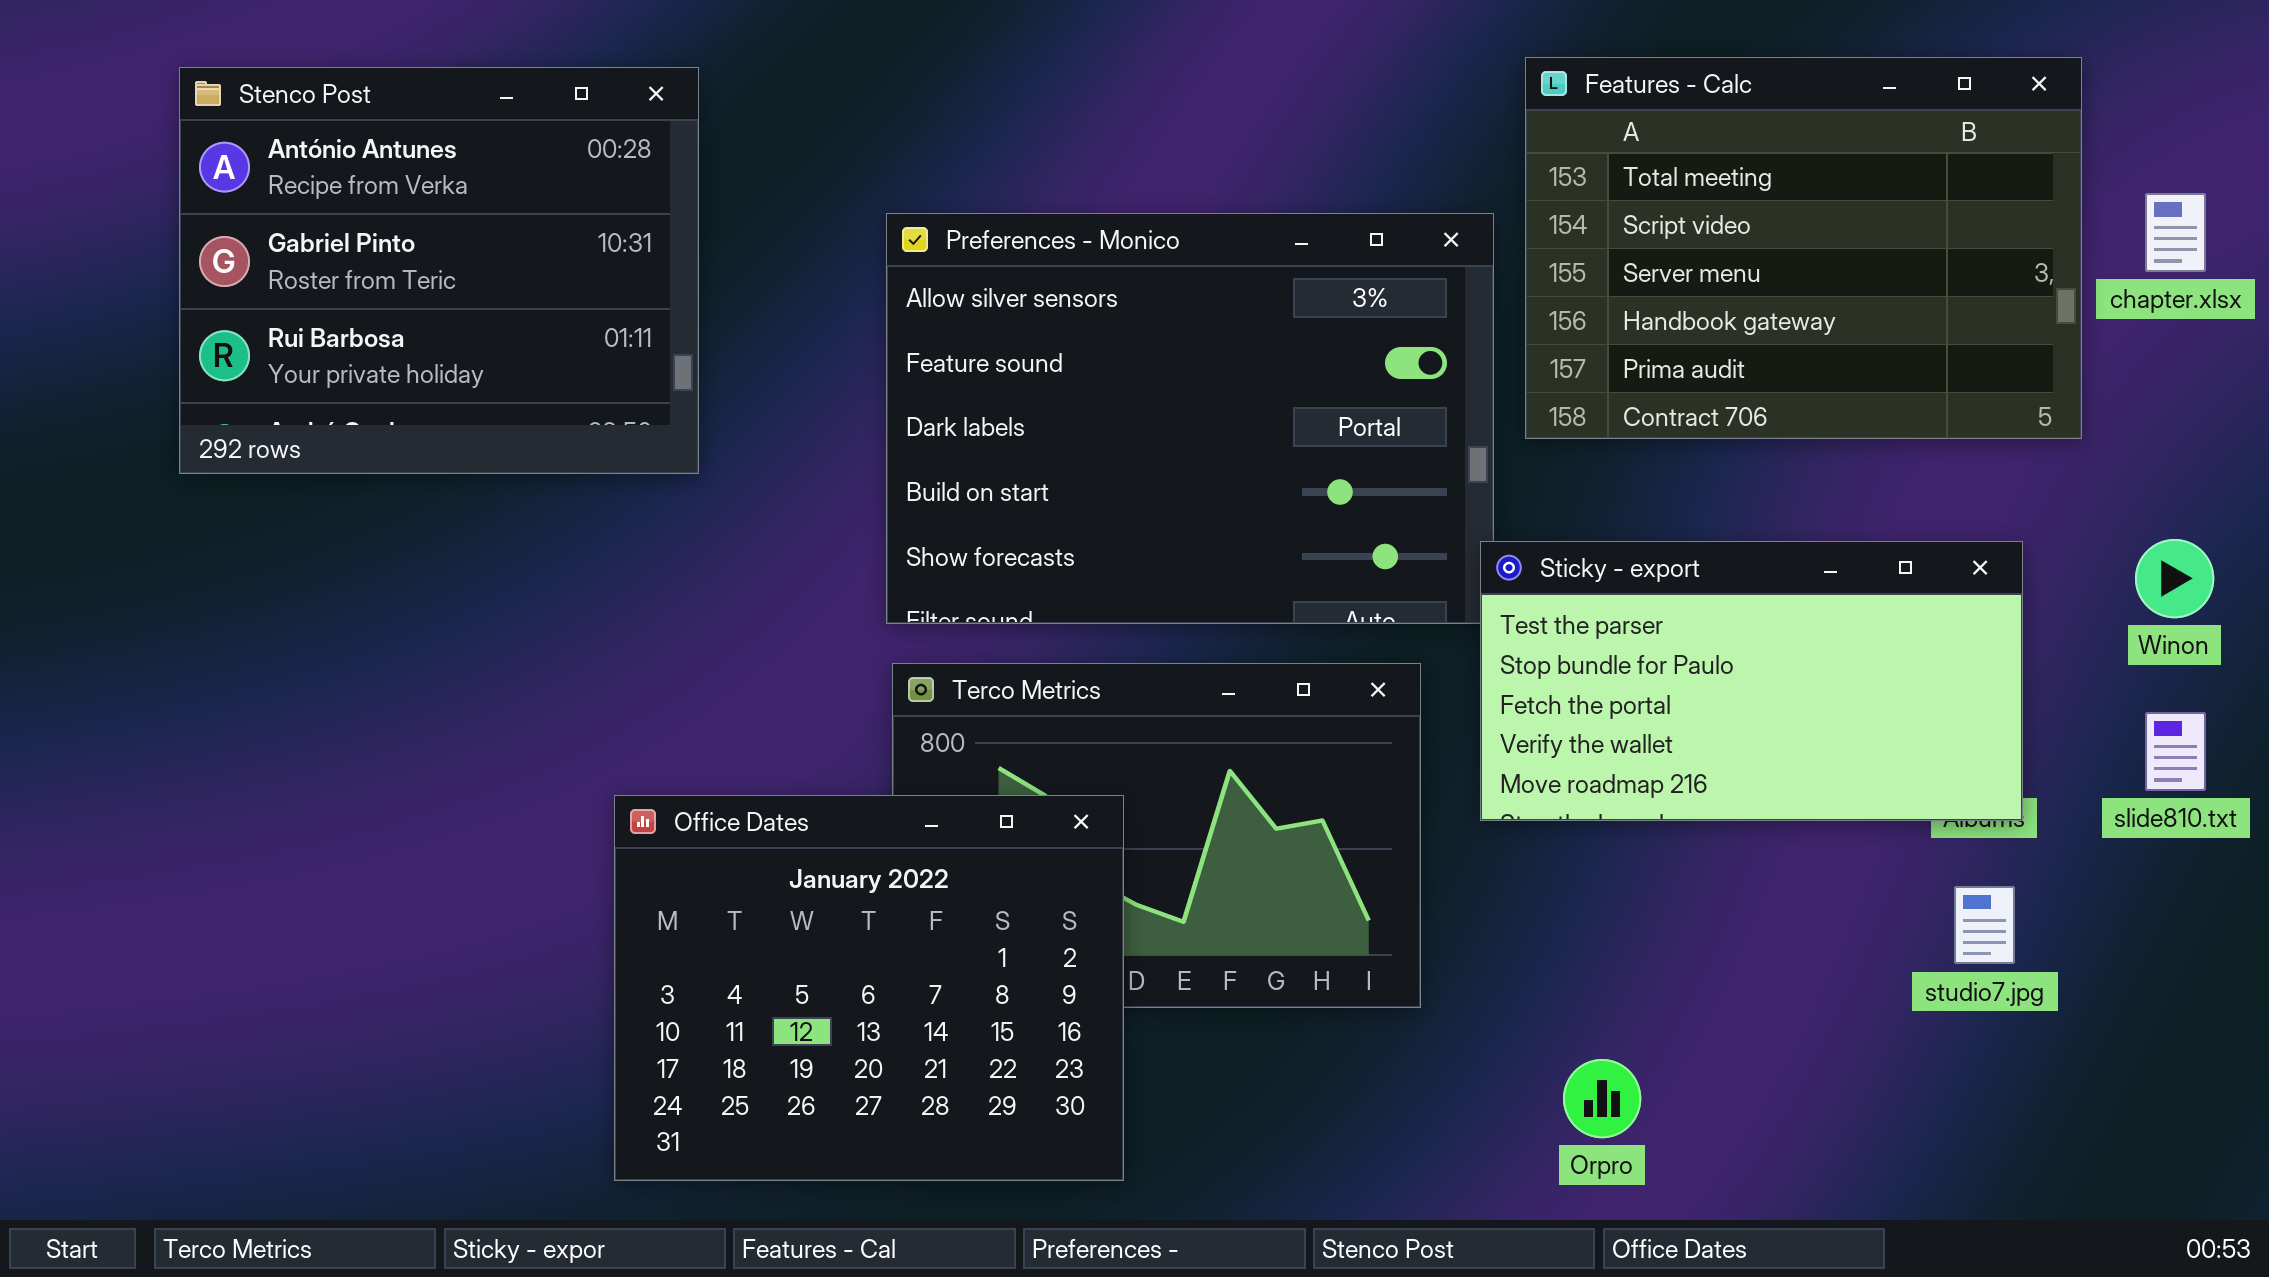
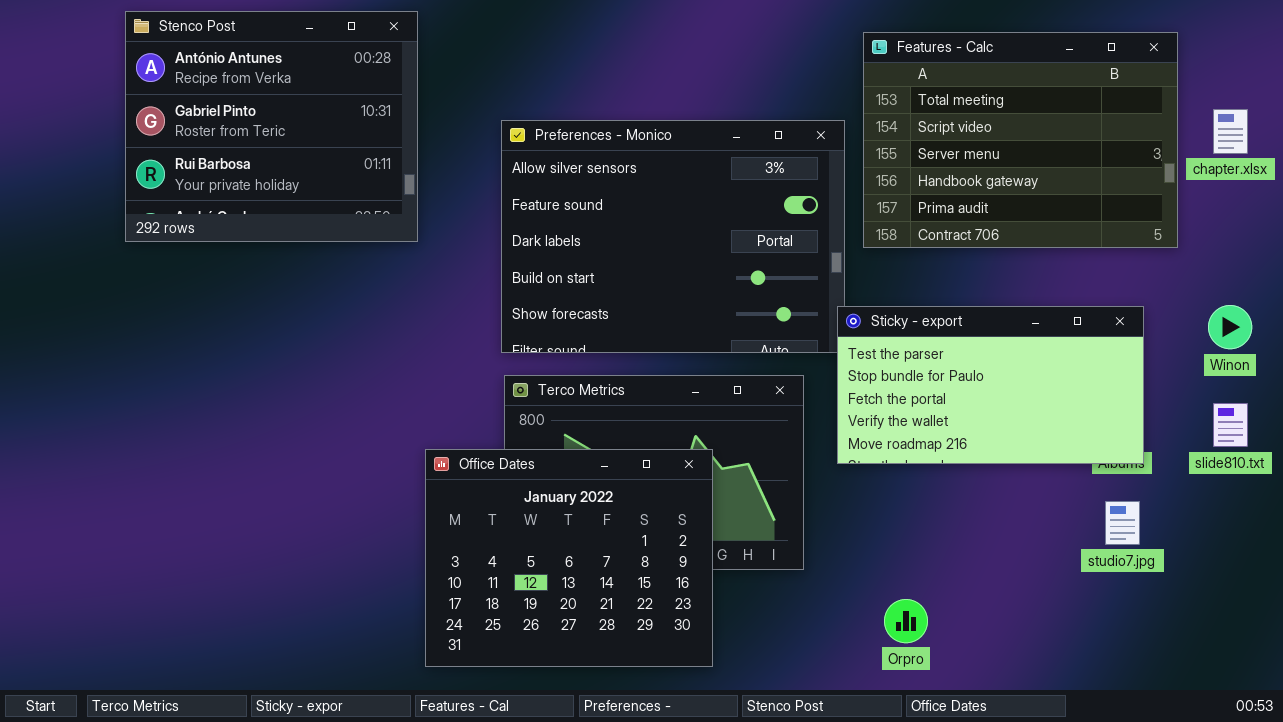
Stenco Post: [179,67,699,474] -> [125,11,418,242], moved
Office Dates: [614,795,1124,1181] -> [425,449,713,667], moved

